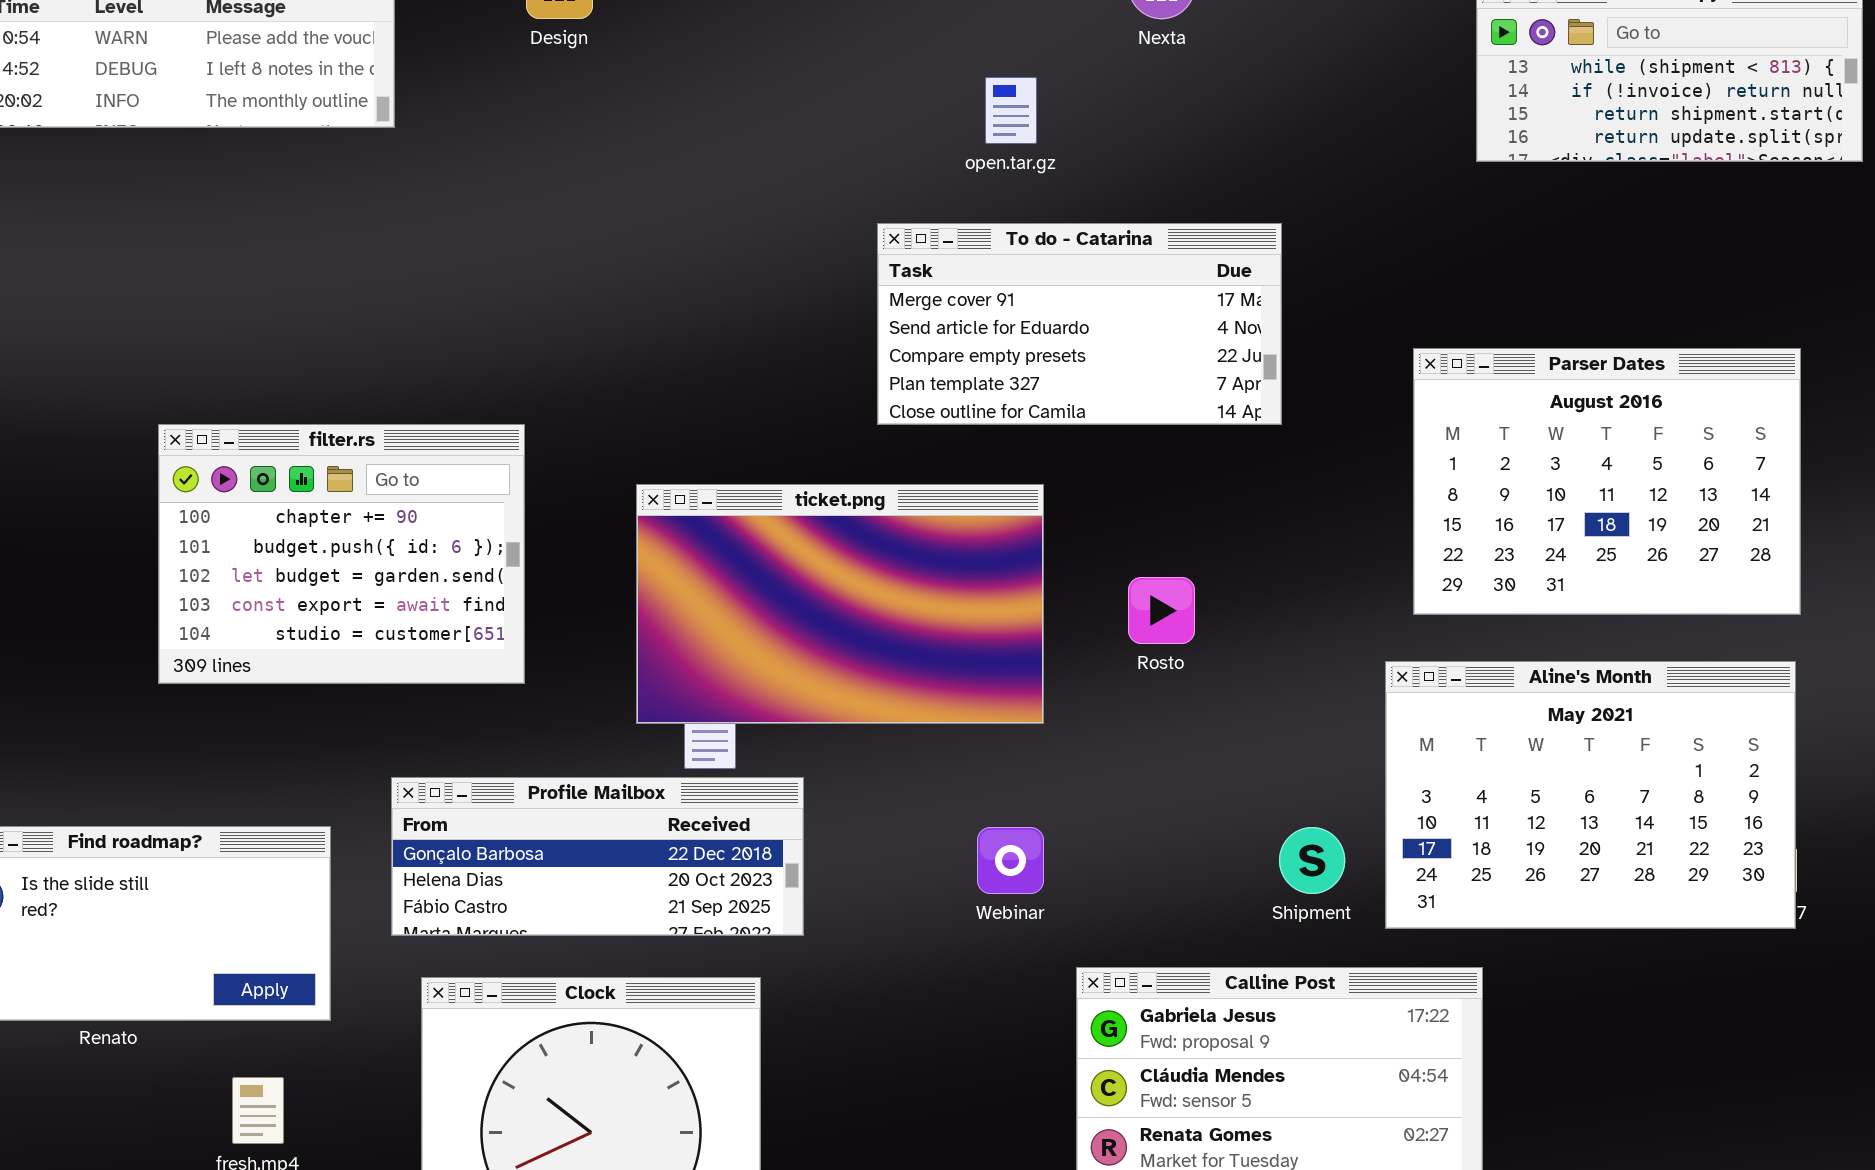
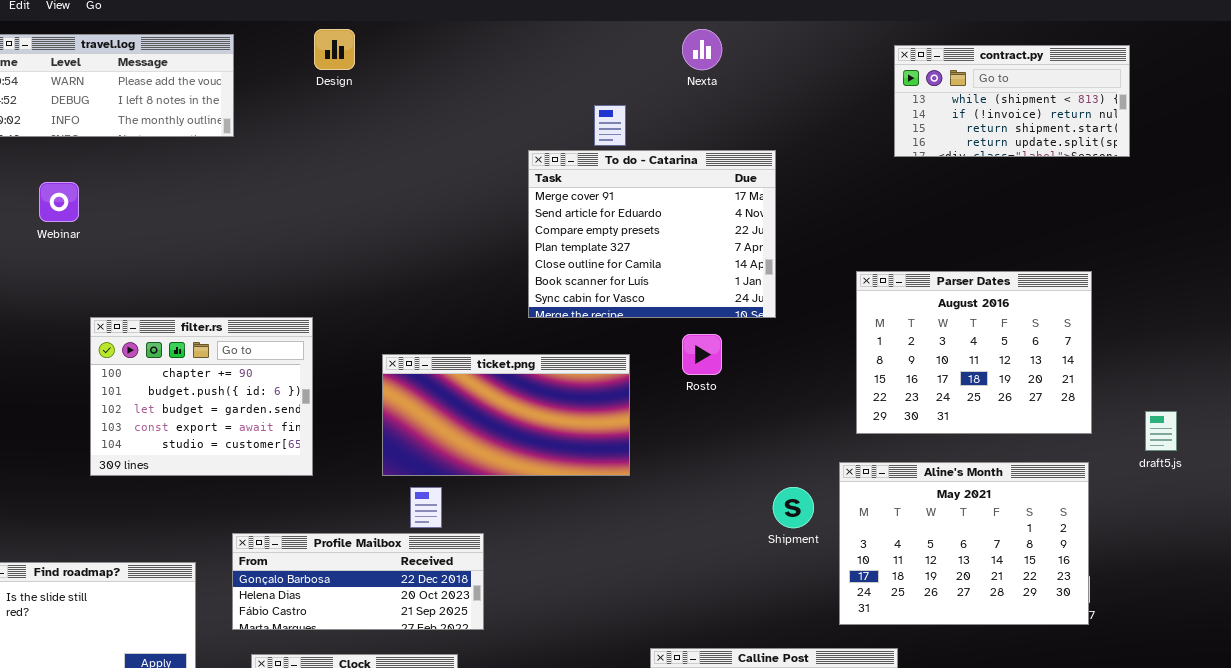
To do - Catarina: [877,223,1282,425] -> [528,150,776,318], resized
ticket.png: [636,484,1044,724] -> [382,354,630,476], resized
Rosto: [1128,577,1195,644] -> [682,334,722,375], moved
Webinar: [977,827,1044,894] -> [39,182,79,222], moved
Shipment: [1279,827,1345,894] -> [773,487,814,528], moved

